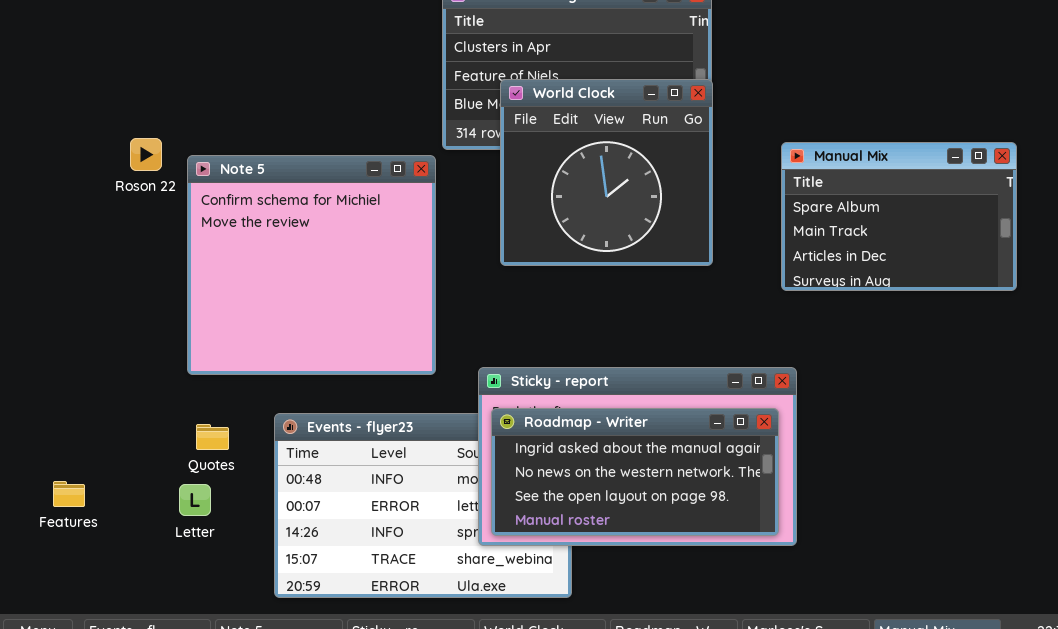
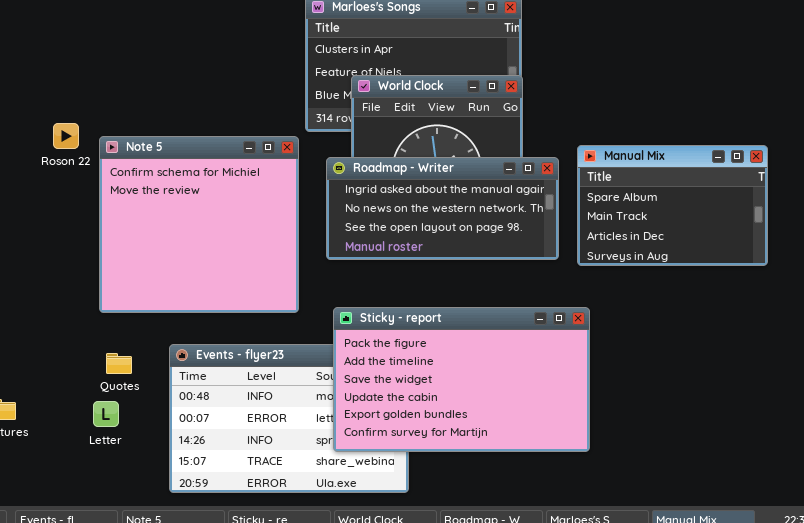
Manual Mix: [781,142,1017,291] -> [577,145,768,266], moved
Roadmap - Writer: [491,408,779,536] -> [326,157,559,260], moved

